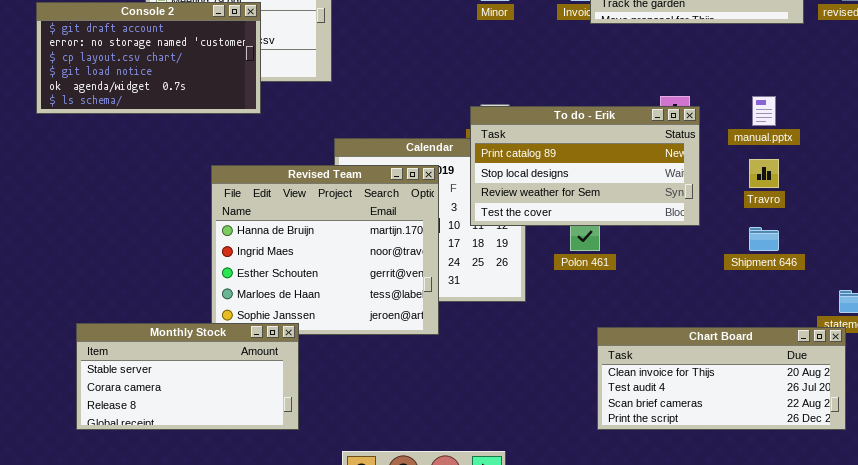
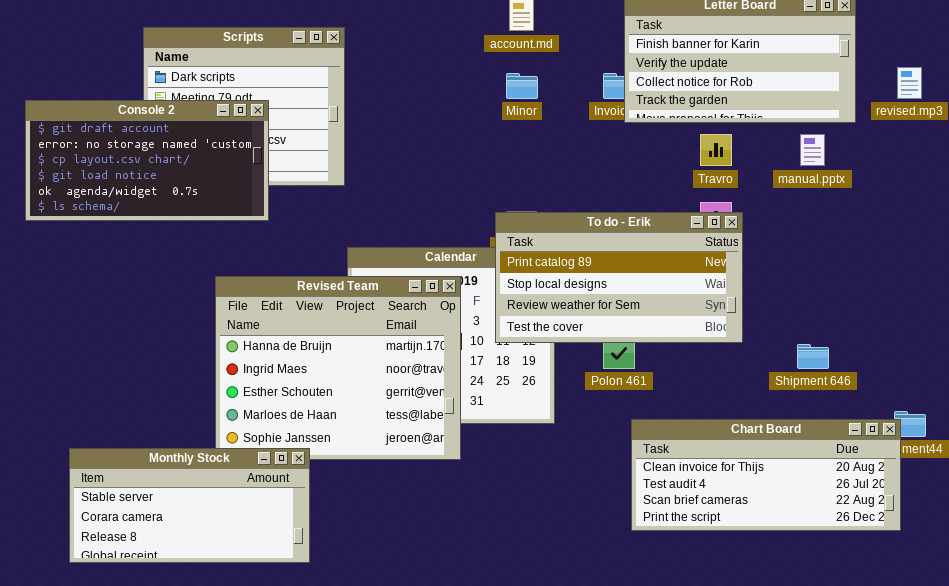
manual.pptx: [752,96,776,126] -> [800,134,825,166], moved
Travro: [749,159,779,188] -> [700,134,732,166], moved
Chart Board: [597,327,846,430] -> [631,419,901,531], moved

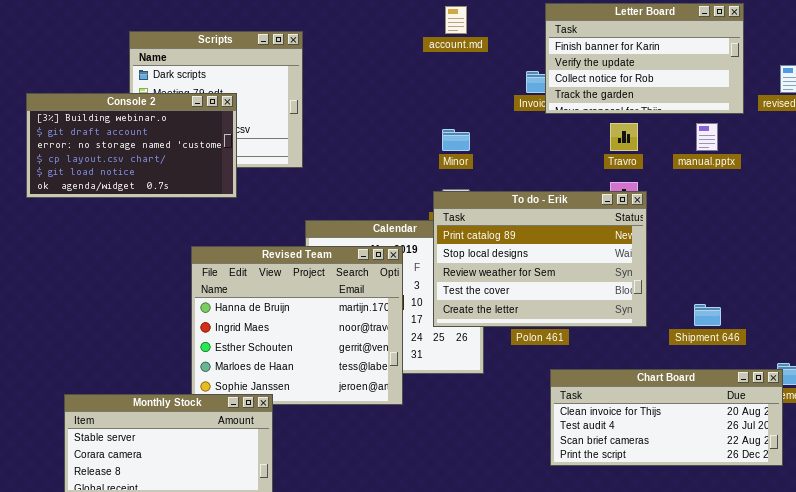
Minor: [506,73,538,99] -> [442,129,470,151], moved
Console 2: [25,100,269,221] -> [26,93,237,198], scrolled up 1 row
To do - Erik: [495,212,743,343] -> [433,191,647,327], resized

